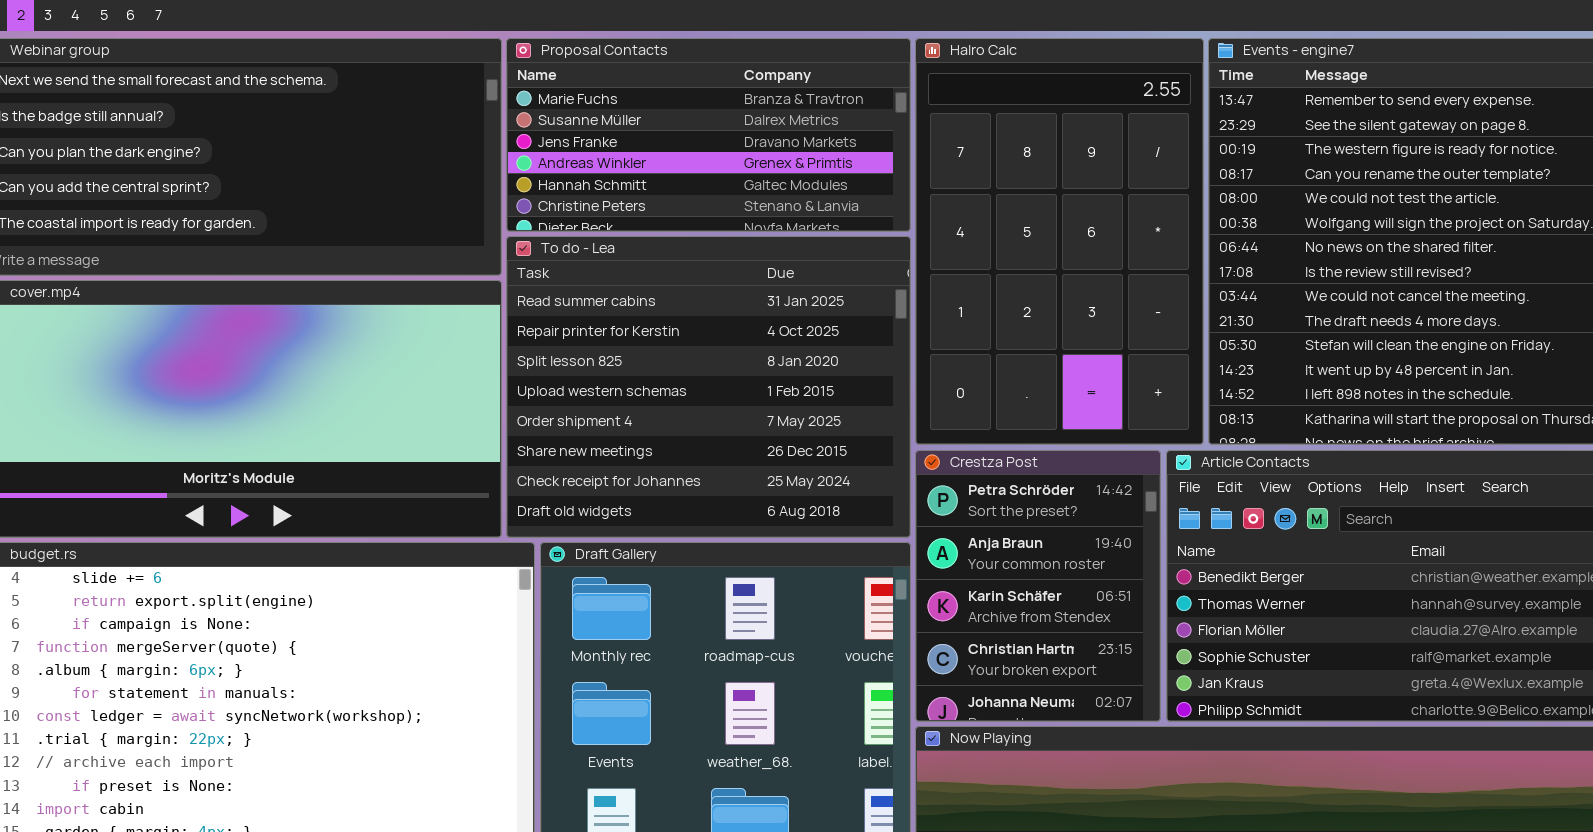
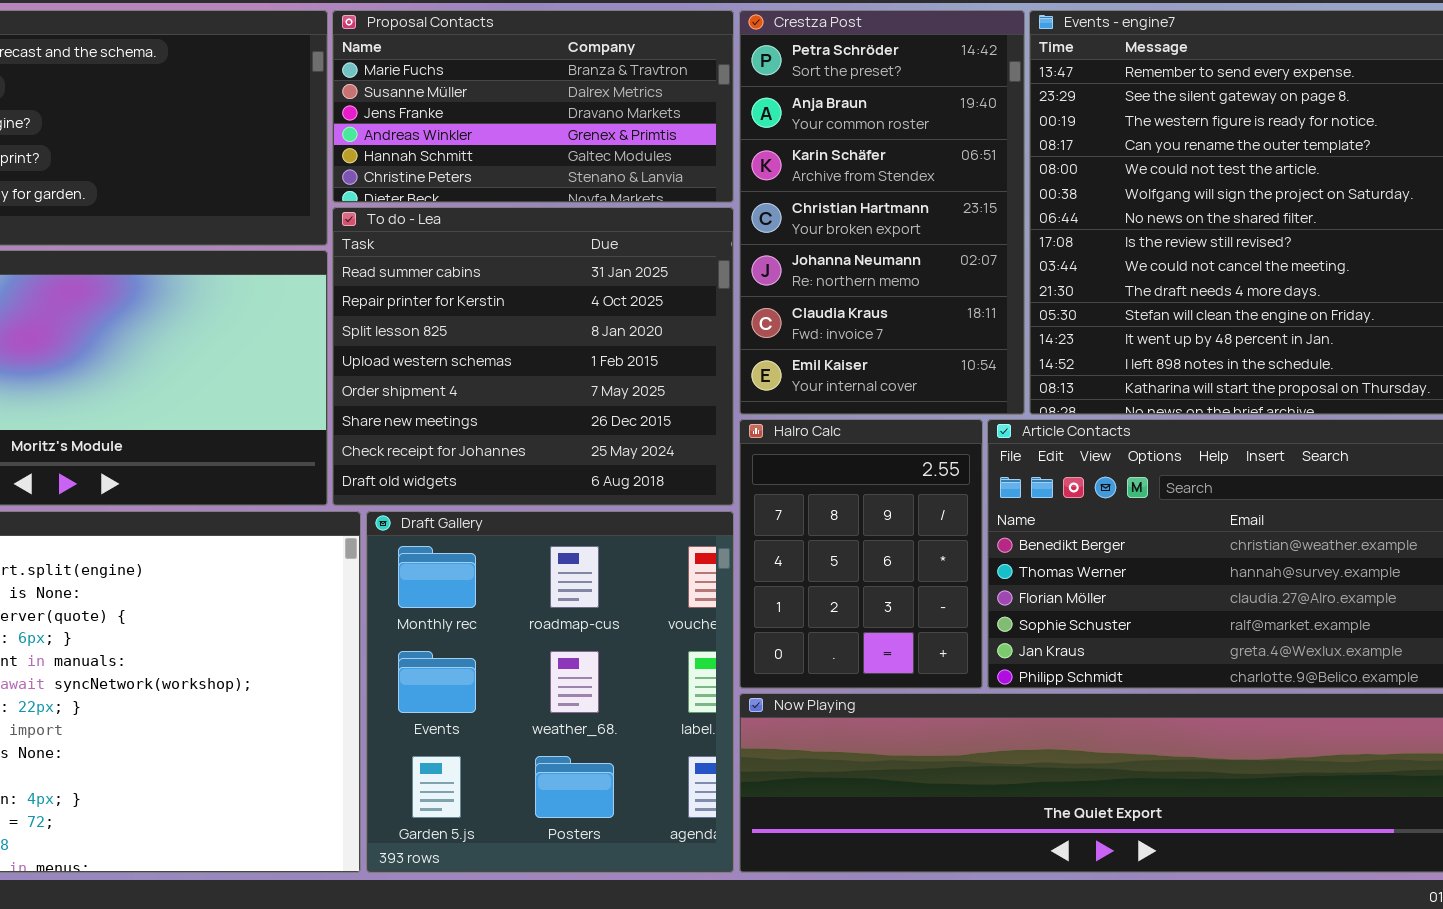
Halro Calc: [915,38,1204,445] -> [739,419,983,689], moved, resized
Crestza Post: [915,450,1161,722] -> [739,10,1025,415], moved, resized

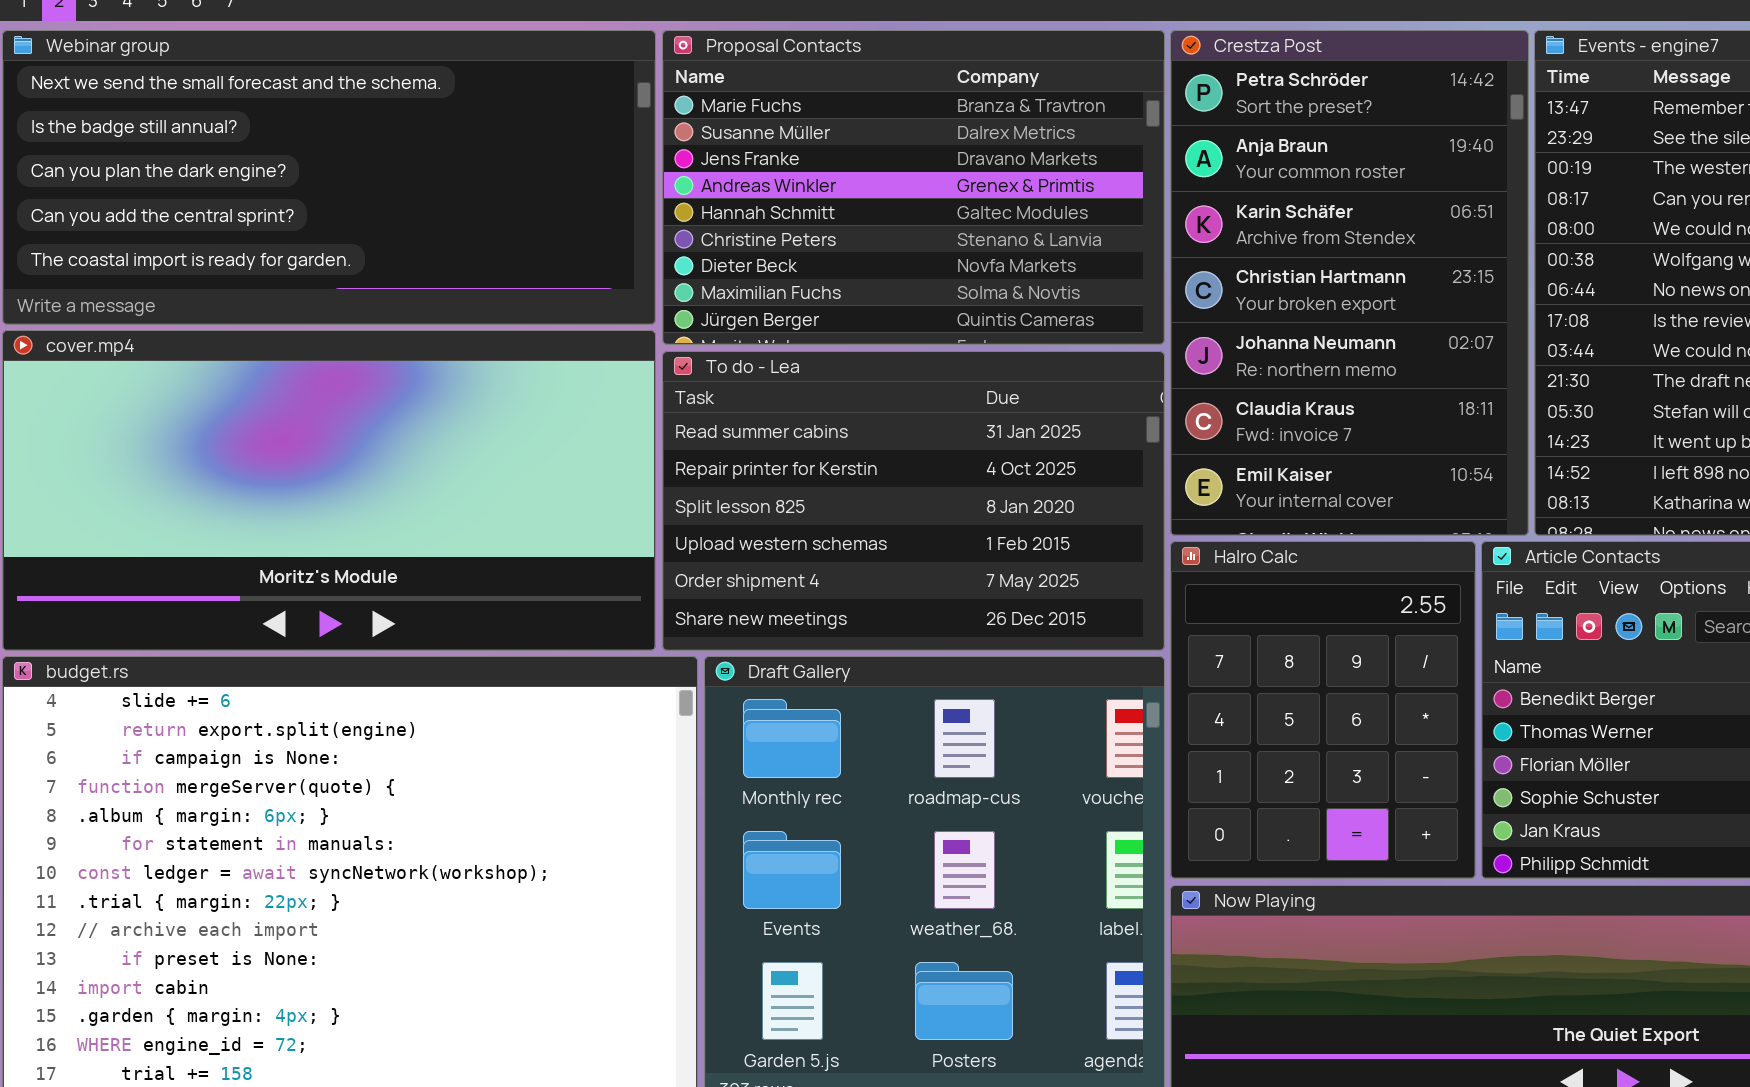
Proposal Contacts: [332,10,734,203] -> [662,30,1165,345], resized
To do - Lea: [332,207,734,506] -> [662,351,1165,651], resized

